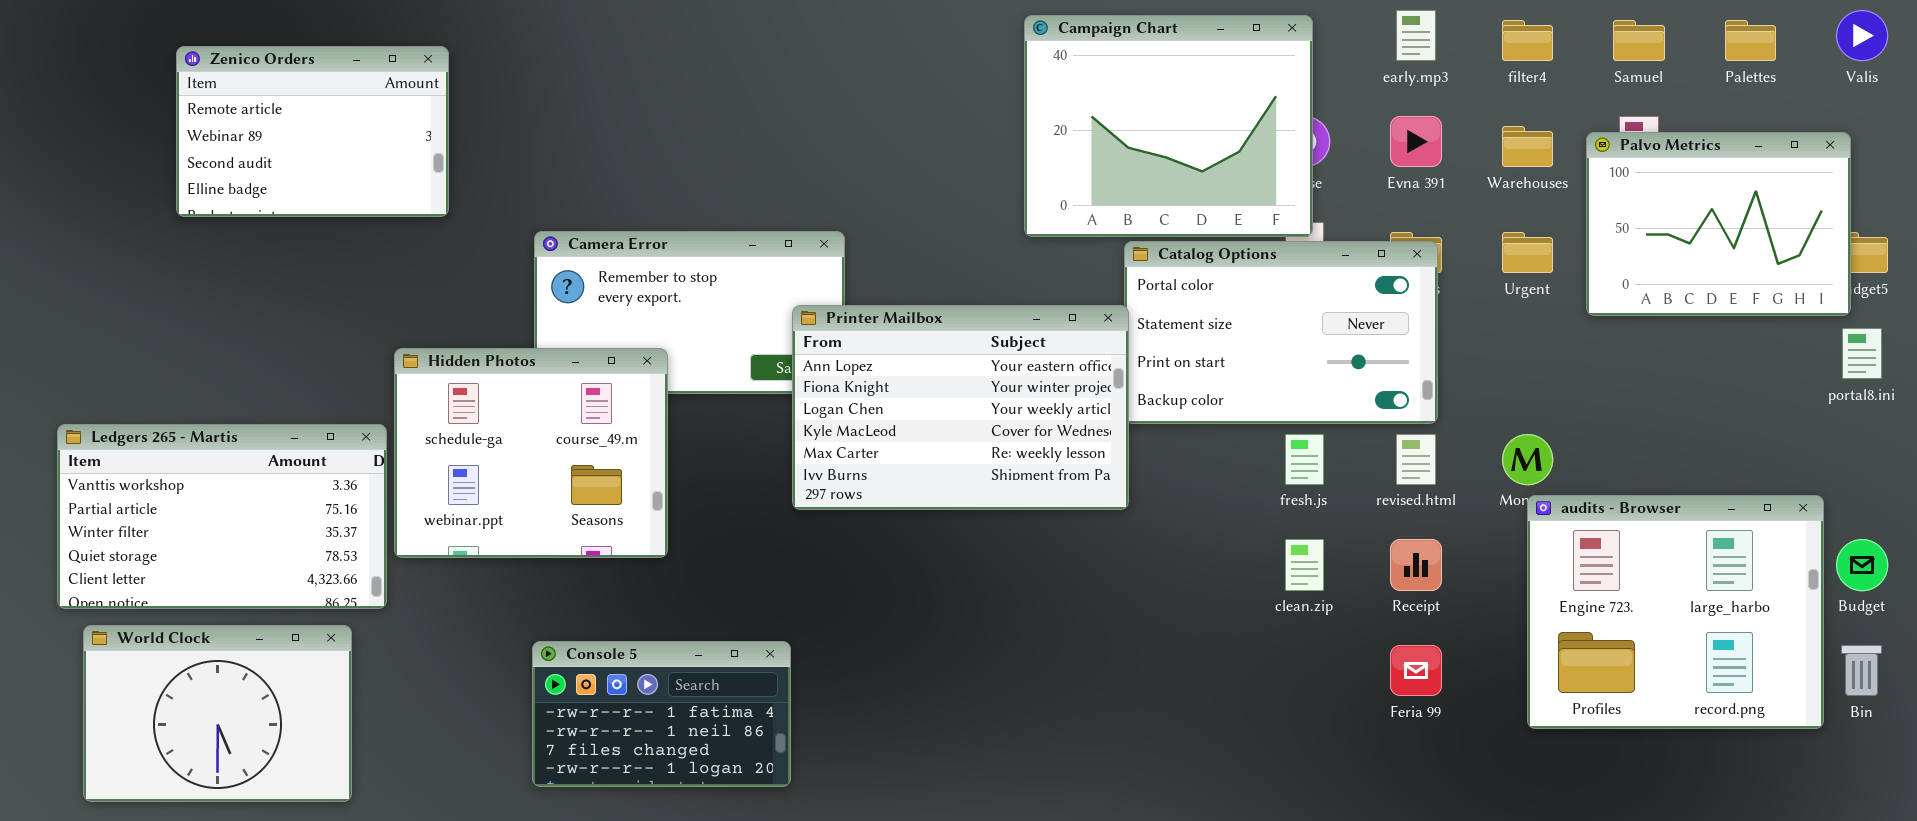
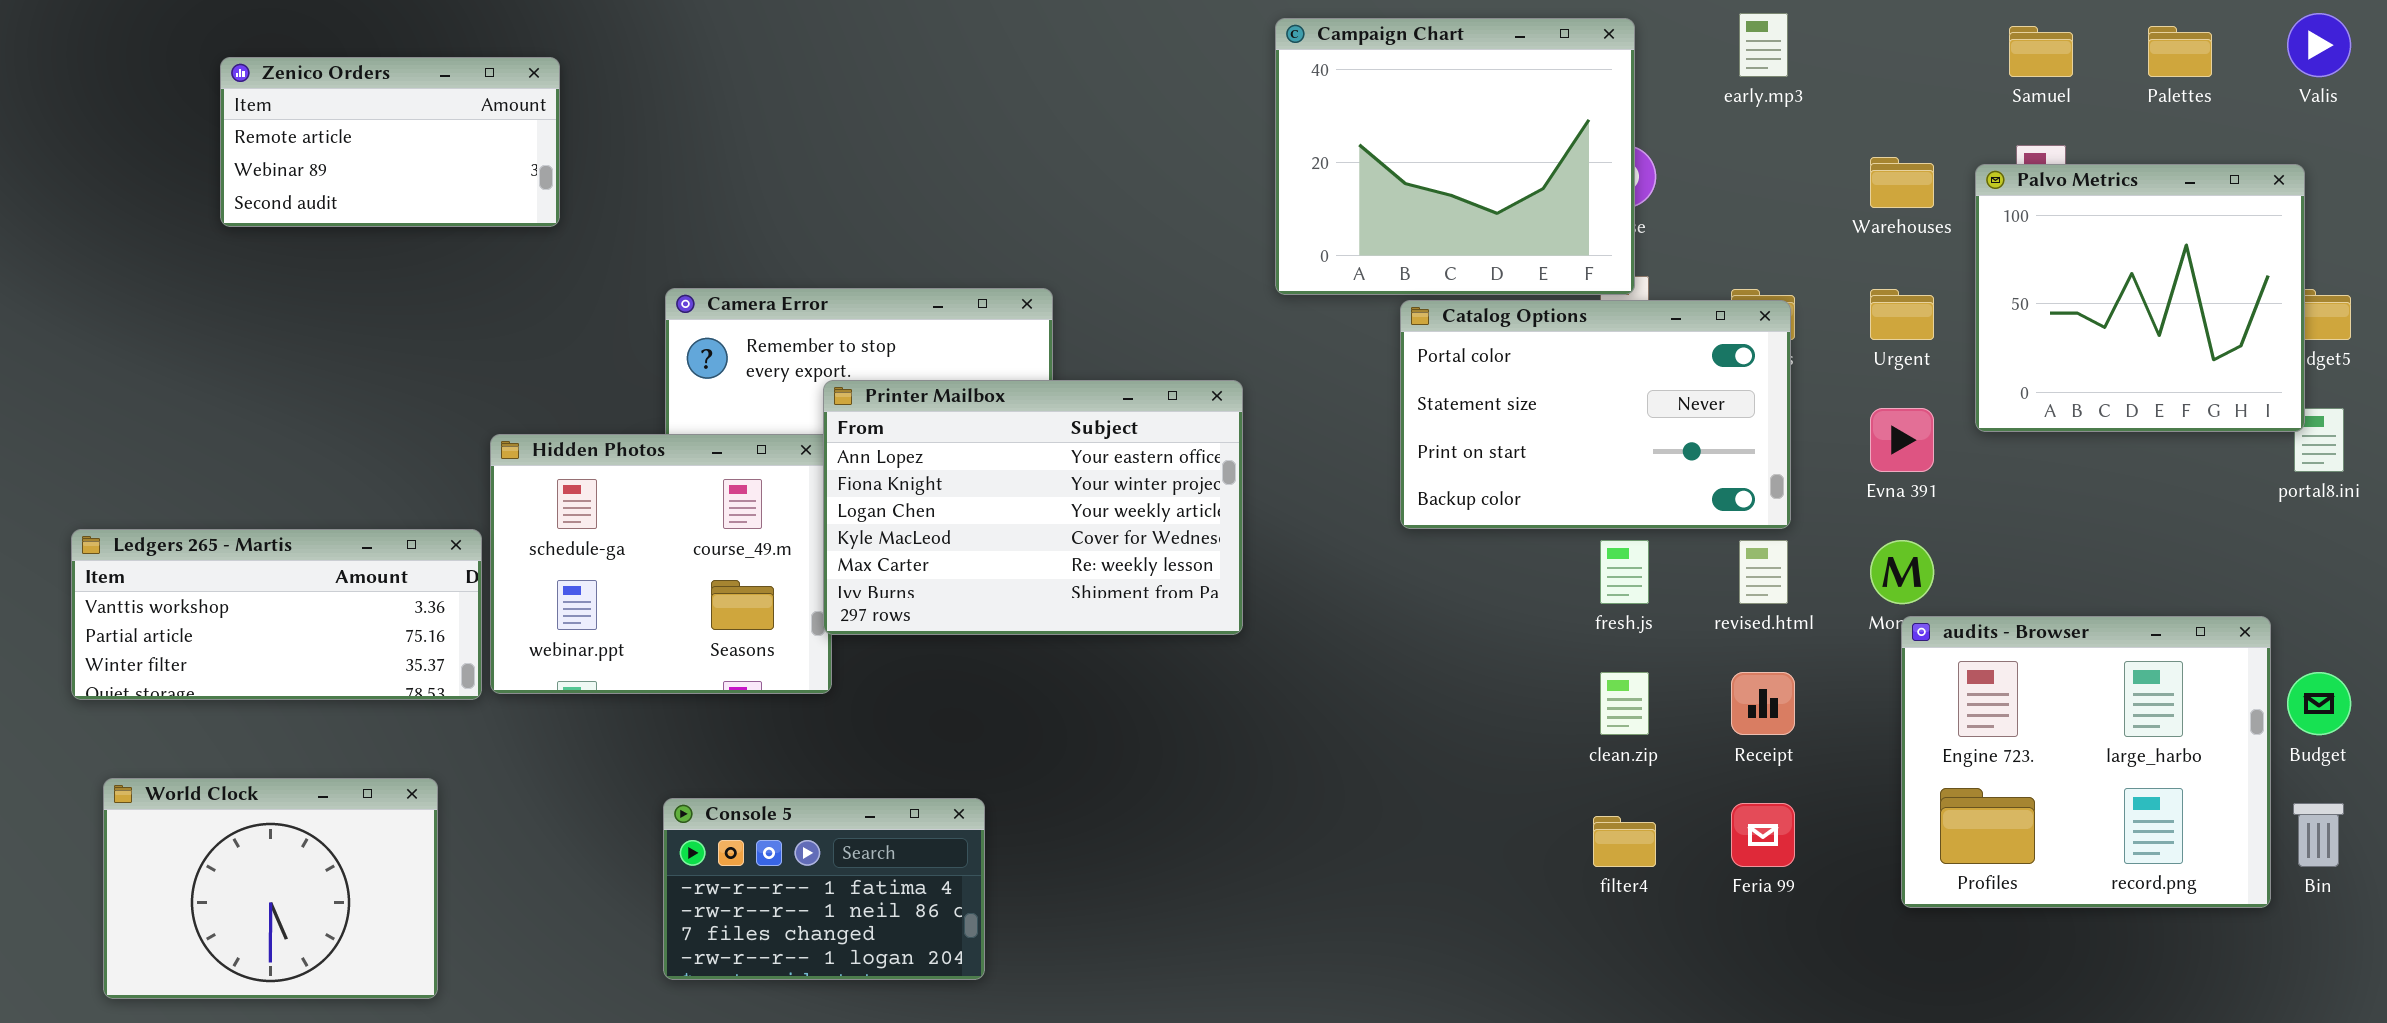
filter4: [1502,20,1553,61] -> [1593,816,1656,867], moved
Zenico Orders: [176,46,449,217] -> [220,57,560,227], resized
Evna 391: [1390,116,1442,167] -> [1870,408,1934,472], moved
Palvo Metrics: [1586,132,1851,316] -> [1975,164,2305,432], resized
Printer Mailbox: [792,305,1129,510] -> [823,380,1243,635], moved
Ledgers 265 - Martis: [57,424,387,609] -> [71,529,482,700], resized

